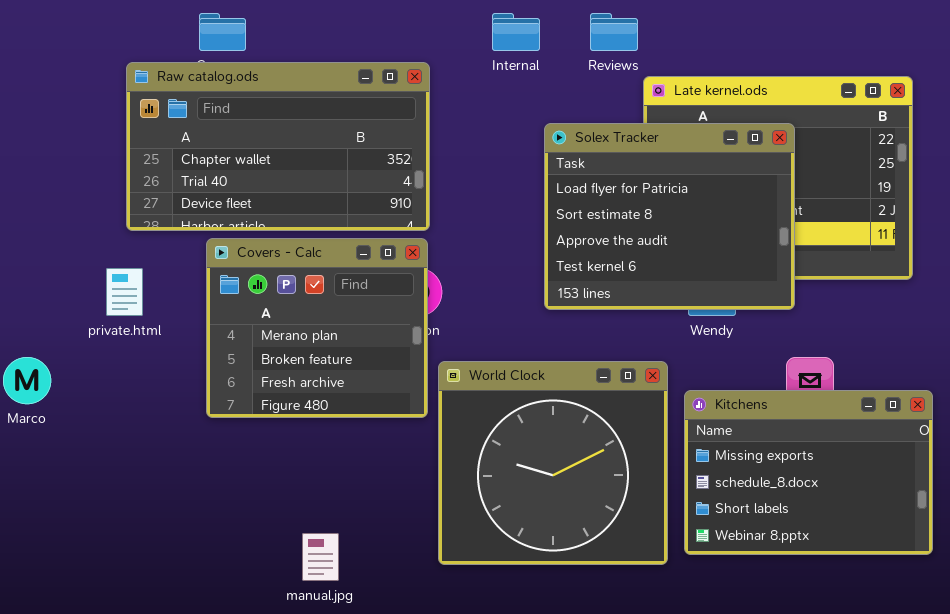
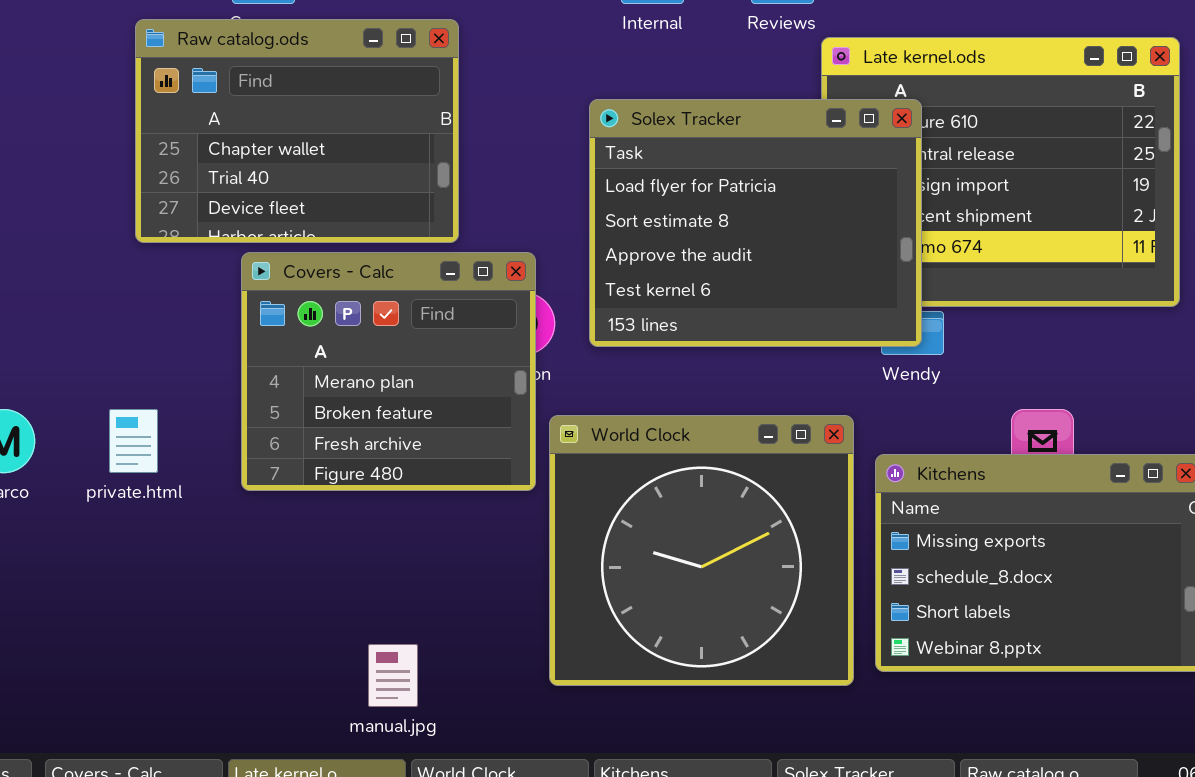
Raw catalog.ods: [126,62,430,231] -> [135,19,459,243], resized
Solex Tracker: [544,123,795,310] -> [589,99,922,347], moved
private.html: [106,268,143,316] -> [109,409,158,473], moved

